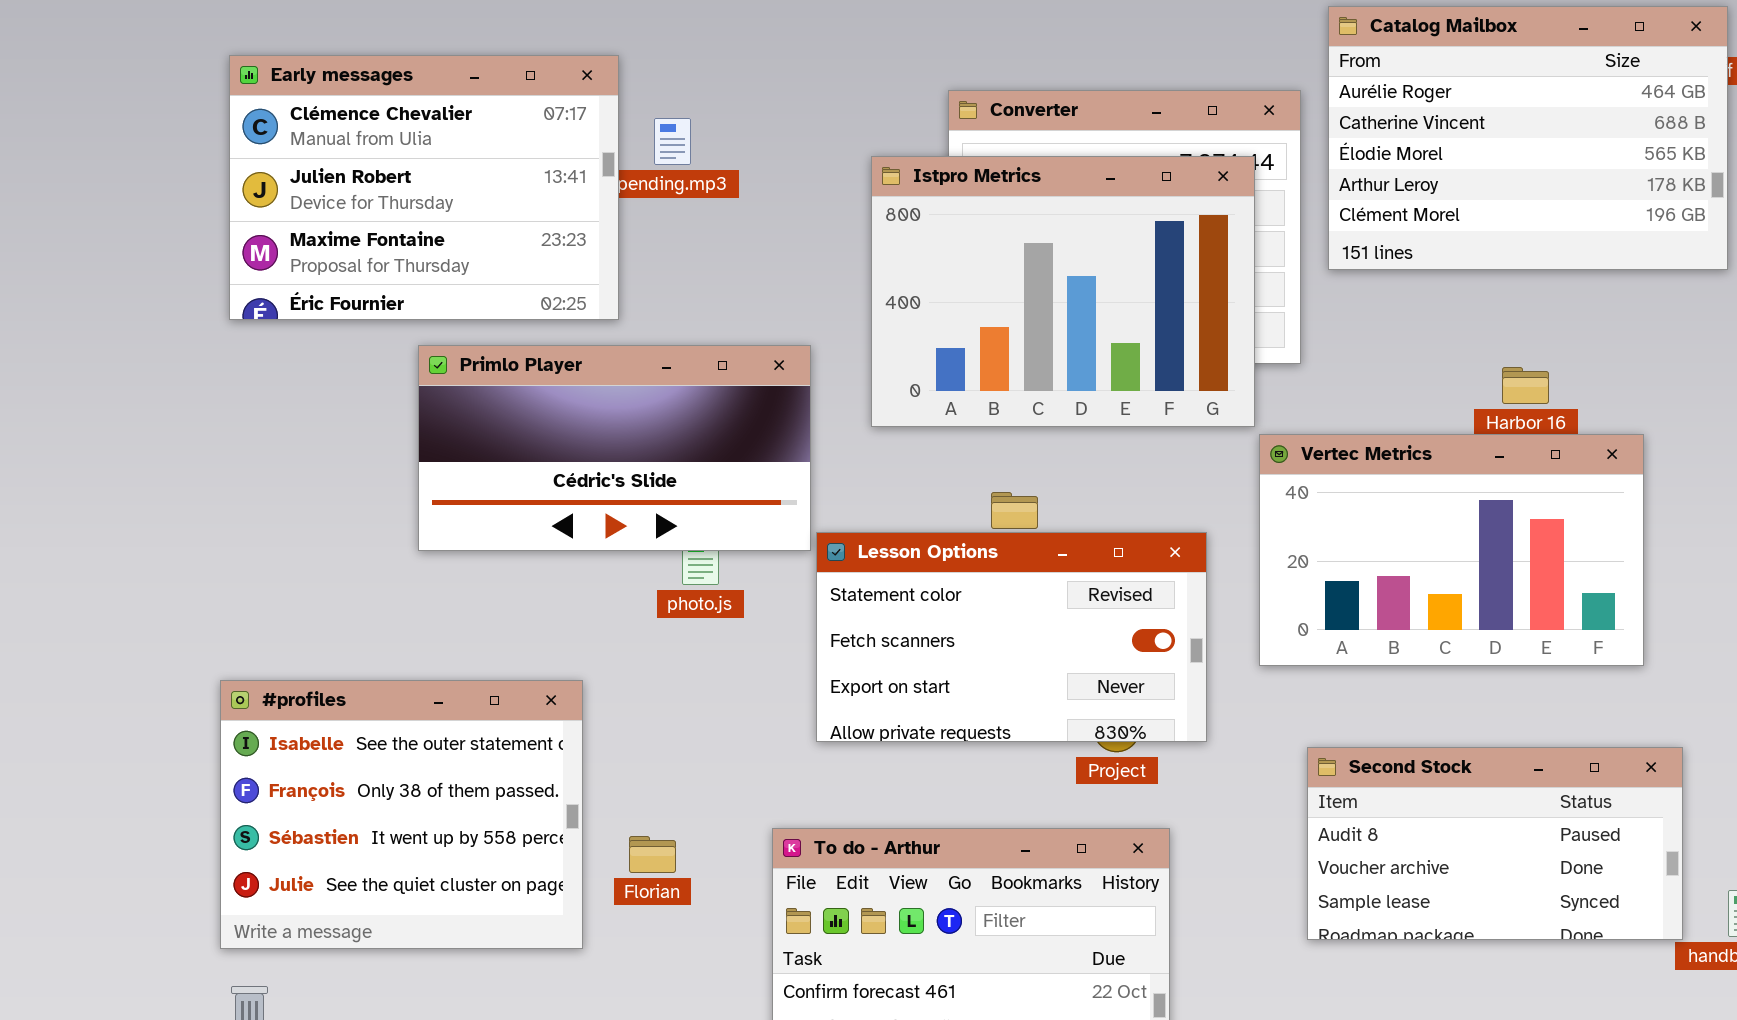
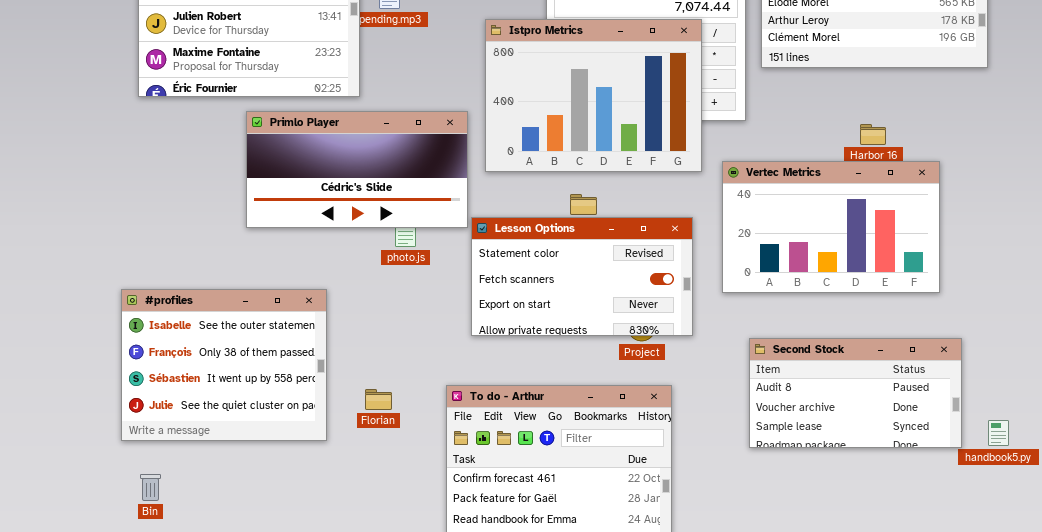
Istpro Metrics: [871,156,1255,427] -> [485,19,702,172], moved
#profiles: [220,680,583,949] -> [121,289,327,441], moved

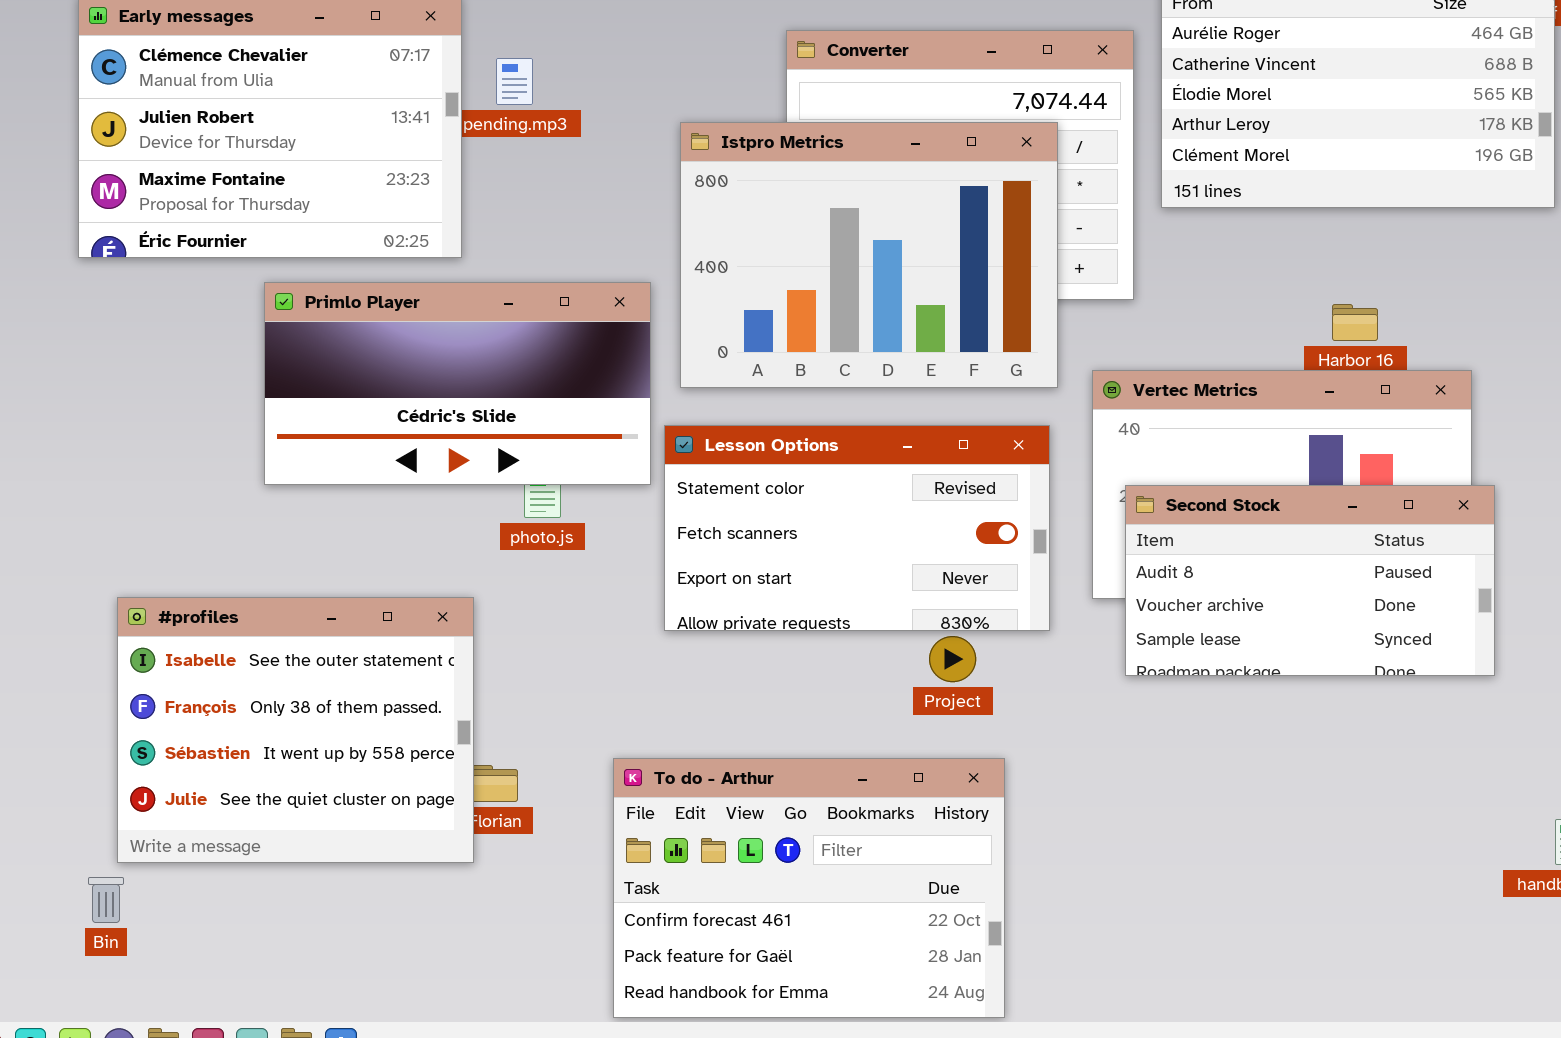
Lesson Options: [471,217,693,336] -> [664,425,1050,631], moved
#profiles: [121,289,327,441] -> [117,597,474,863], moved
Second Stock: [749,338,962,448] -> [1125,485,1495,676], moved
Bin: [140,474,161,501] -> [88,877,124,923], moved

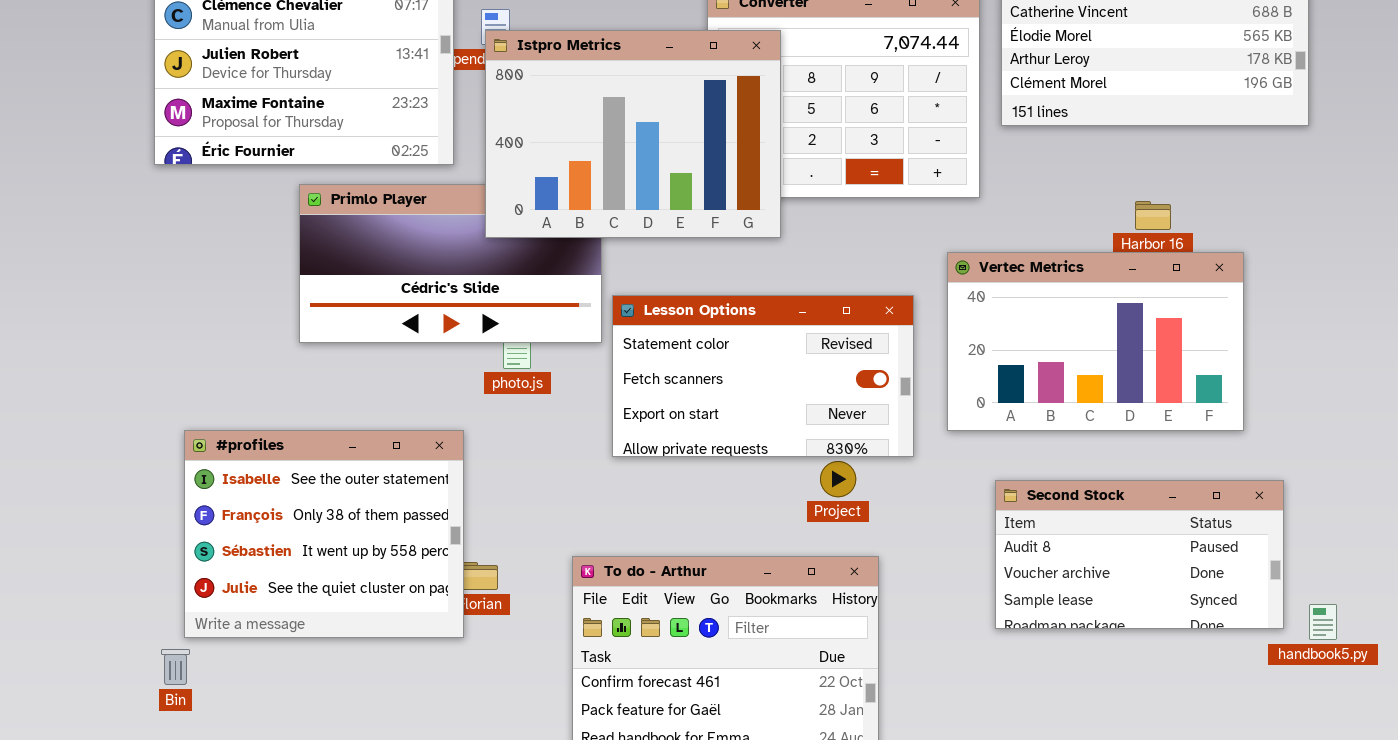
Istpro Metrics: [680,122,1058,388] -> [485,30,781,238], moved
Second Stock: [1125,485,1495,676] -> [995,480,1284,629], moved

